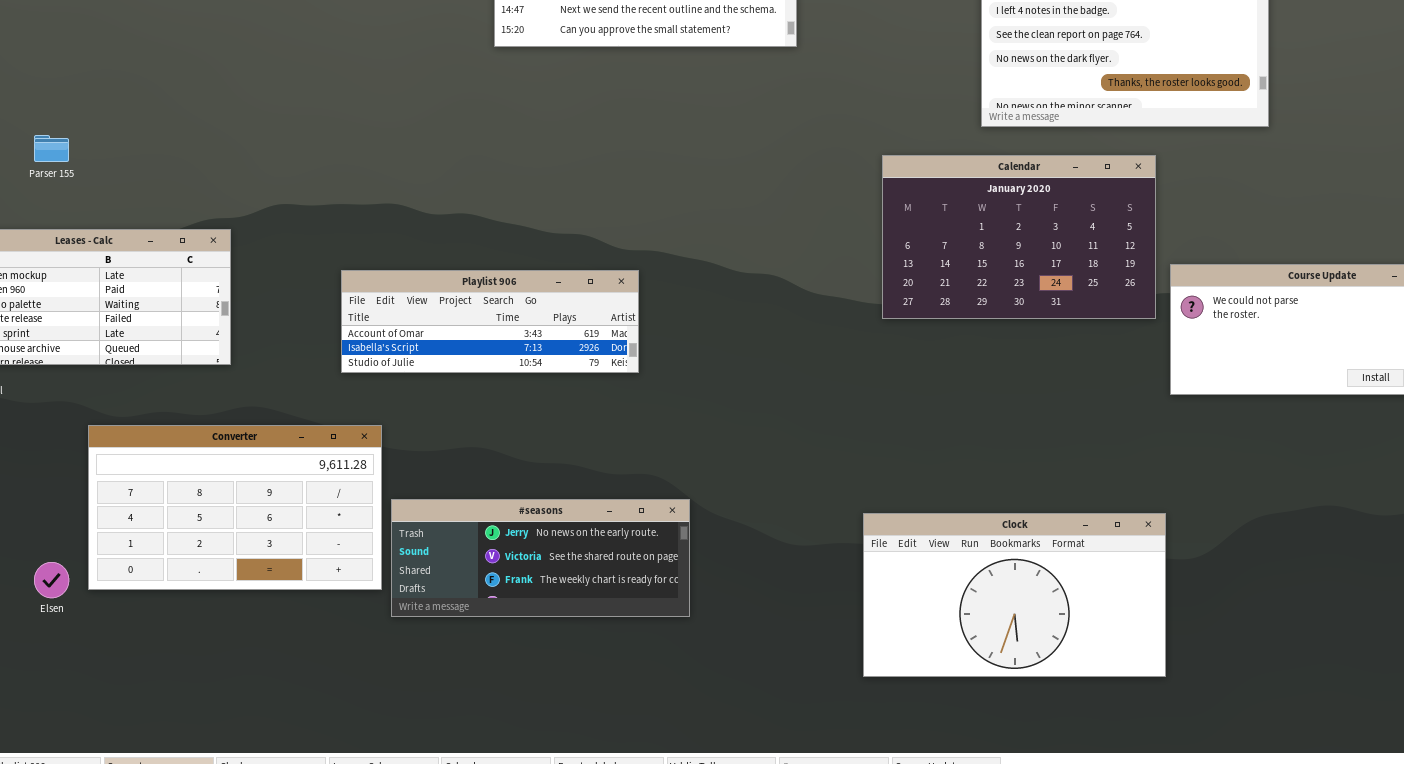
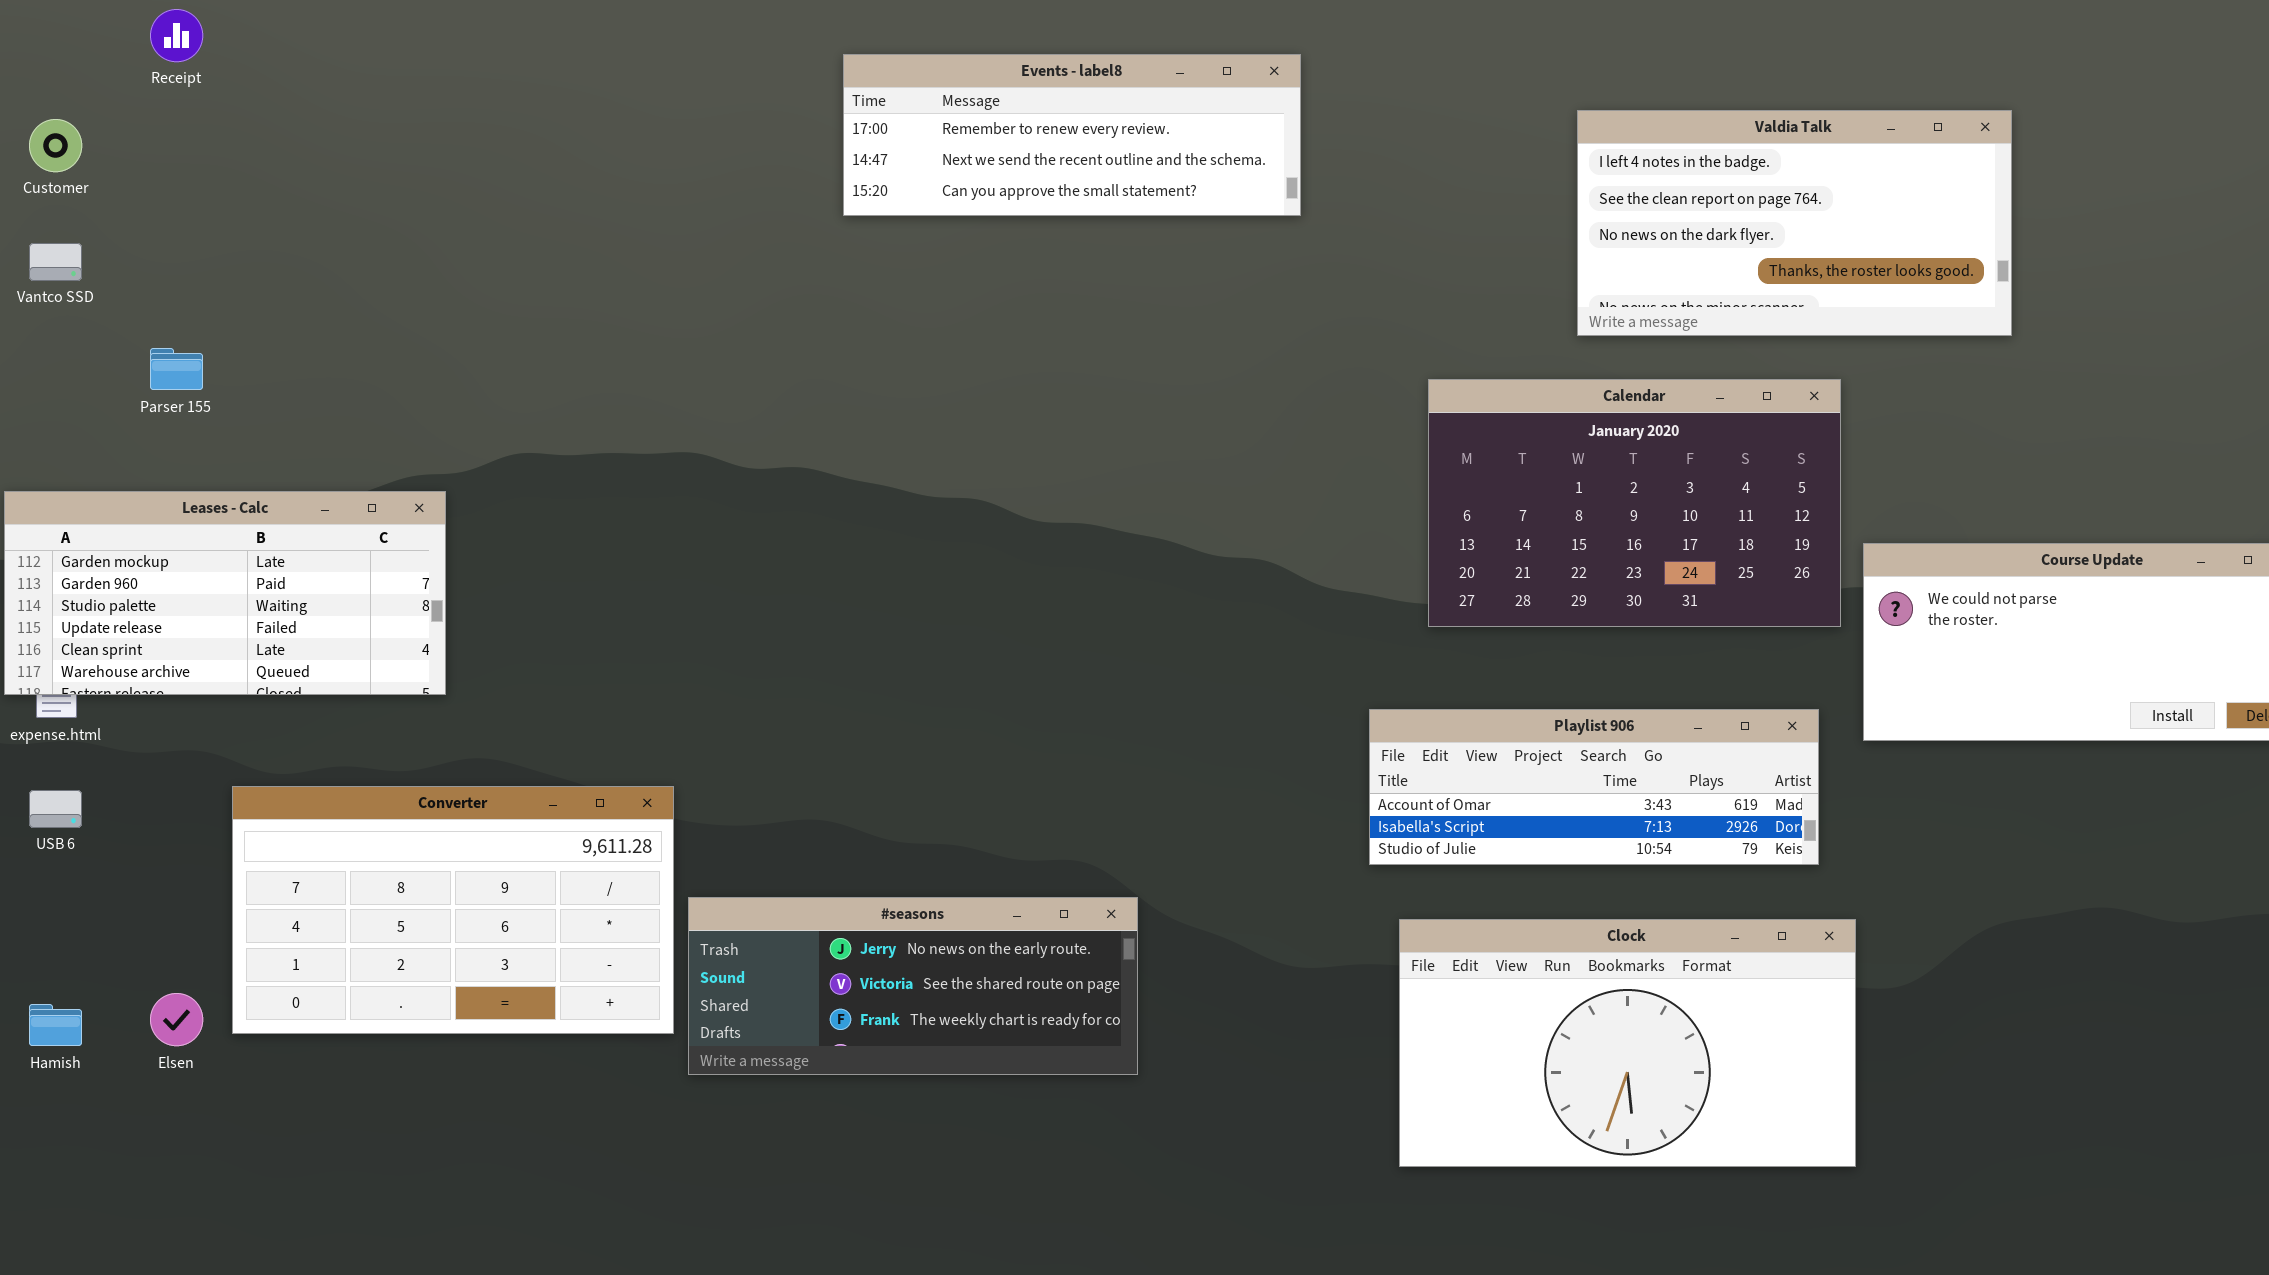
Playlist 906: [341,270,639,373] -> [1369,709,1819,865], moved

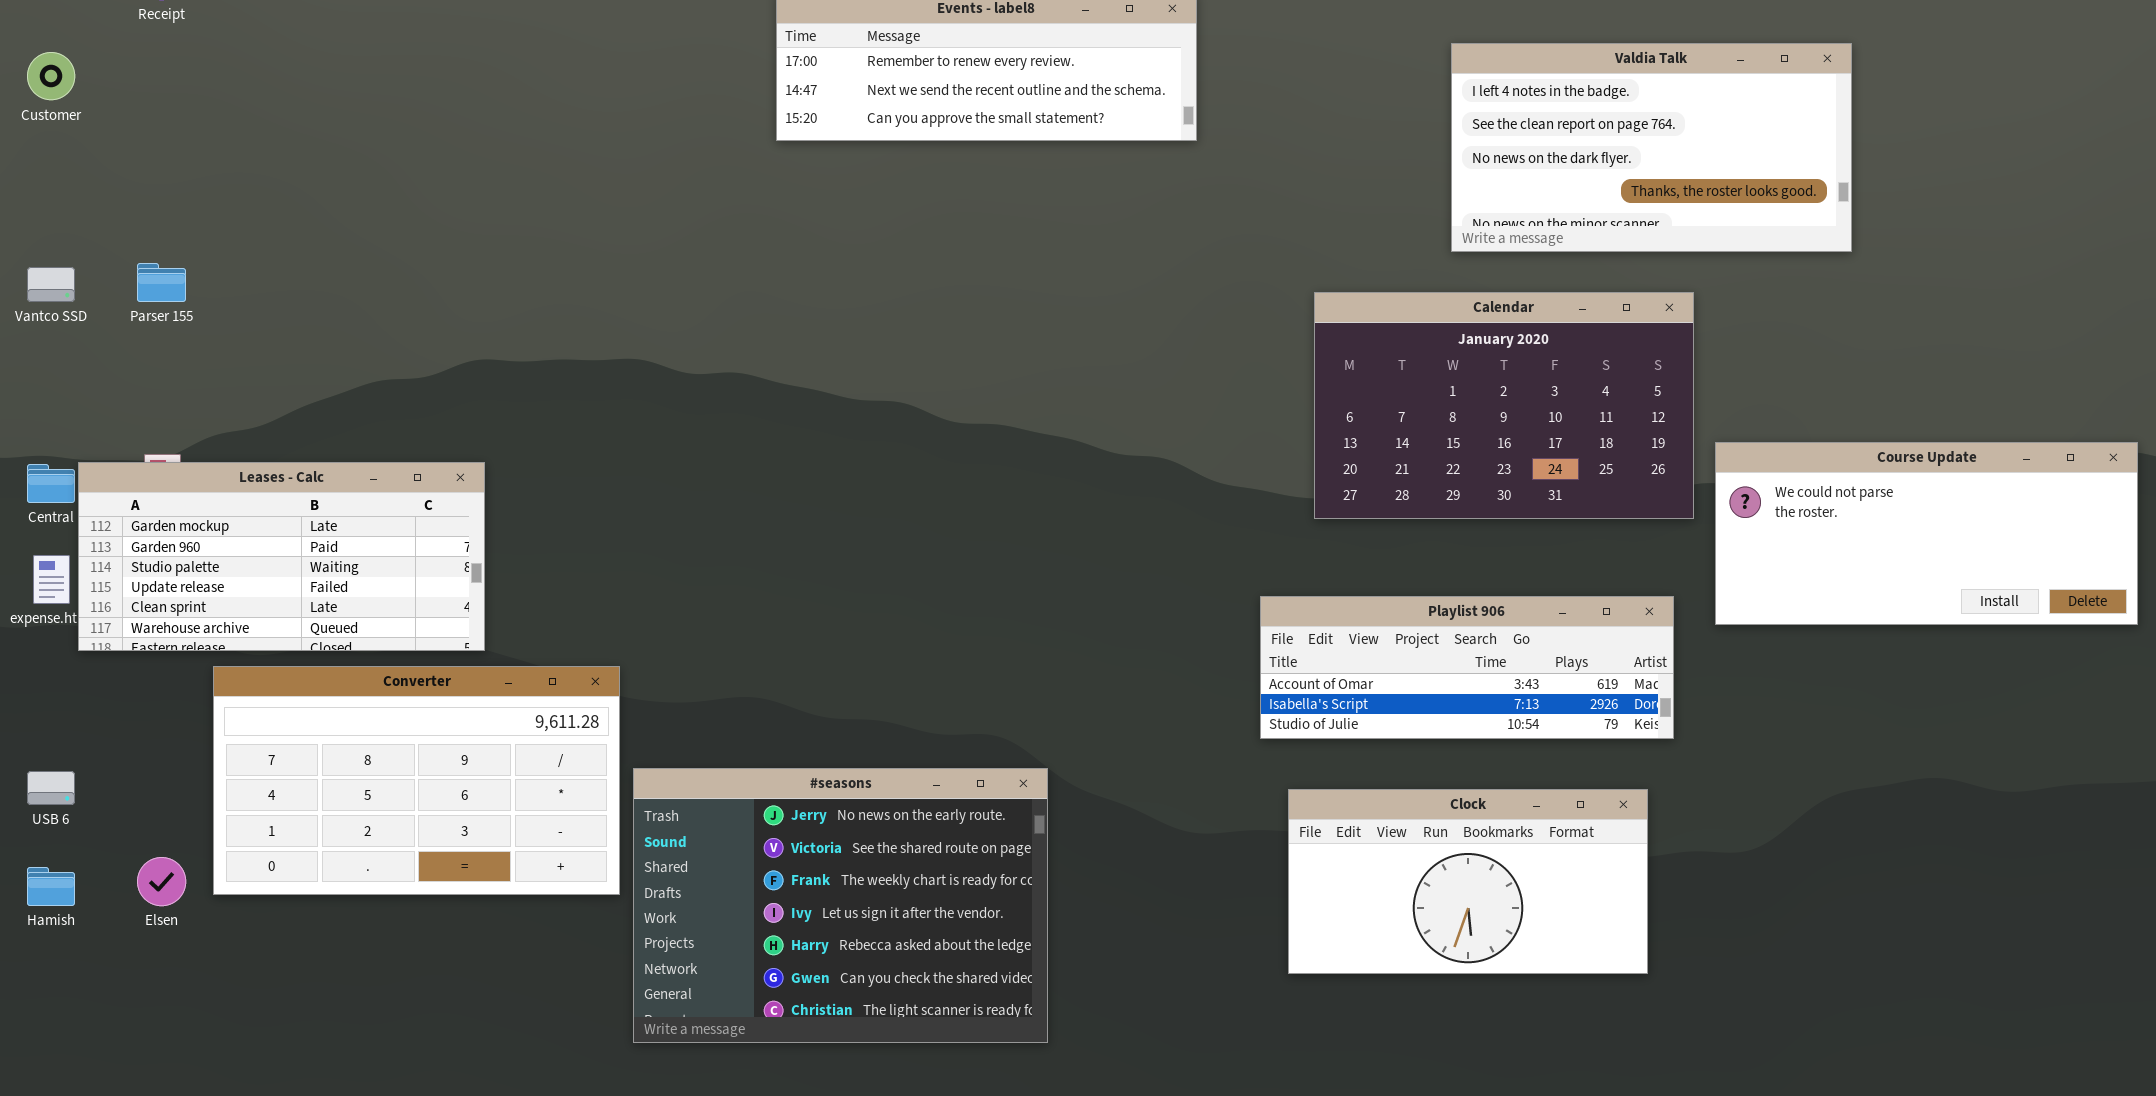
Vantco SSD: [29,243,82,281] -> [27,267,75,302], moved
Leases - Calc: [4,491,446,695] -> [78,462,485,651], moved
USB 6: [29,790,82,828] -> [27,771,75,805], moved
#seasons: [688,897,1138,1075] -> [633,768,1048,1043], resized
Clock: [1399,919,1856,1167] -> [1288,789,1648,974], resized

